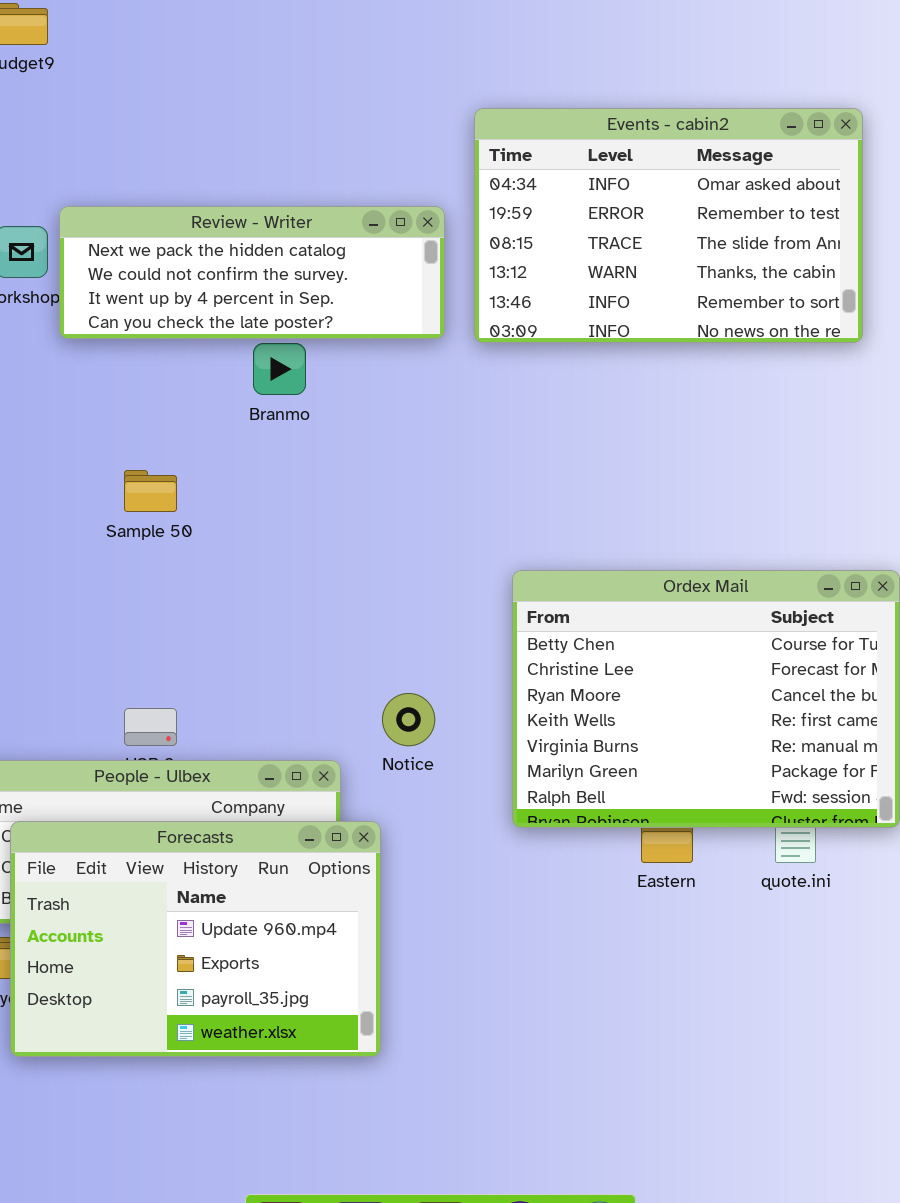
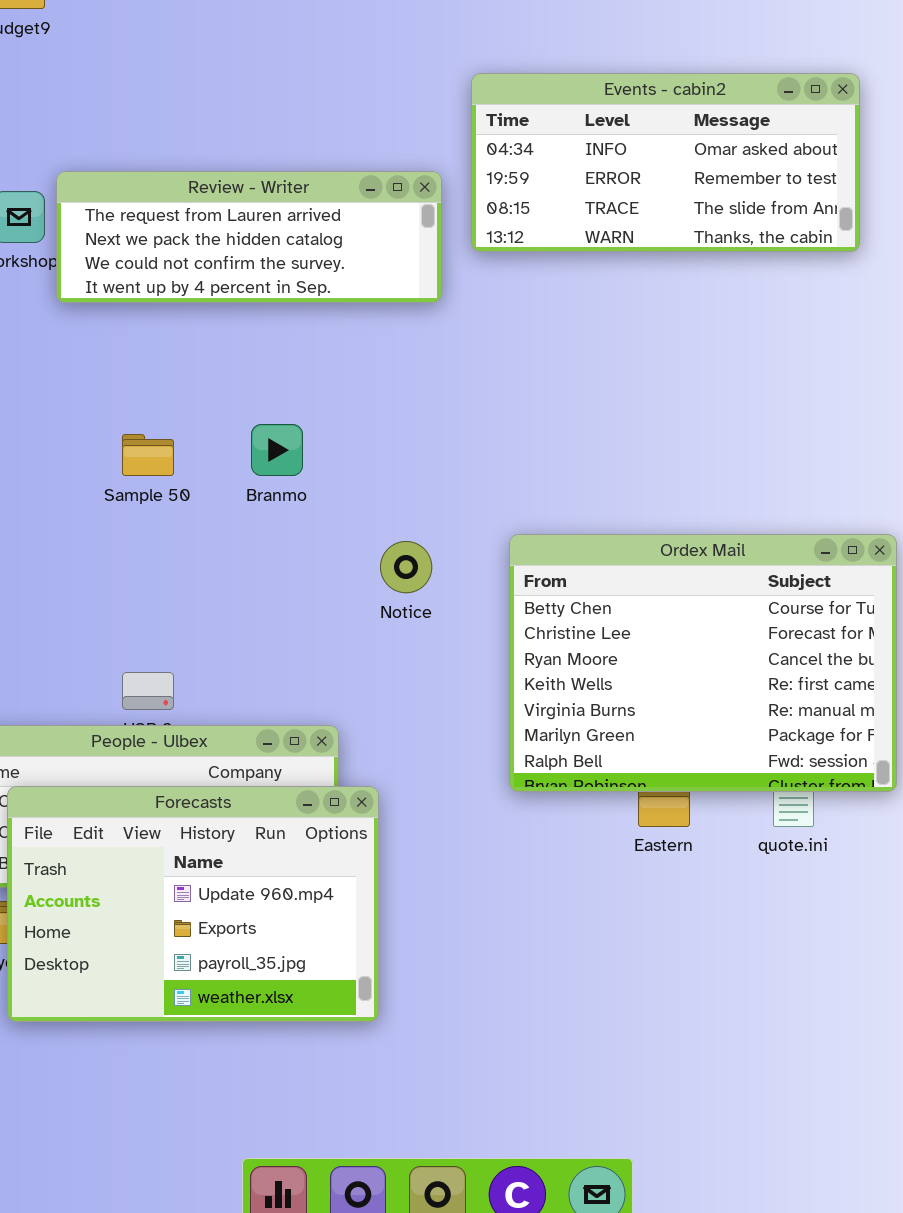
Events - cabin2: [474,108,863,343] -> [471,73,860,252], resized
Review - Writer: [59,206,445,339] -> [56,171,442,303], scrolled up 1 row
Branmo: [253,343,306,395] -> [251,424,303,476], moved
Notice: [382,693,435,746] -> [380,541,432,593], moved

